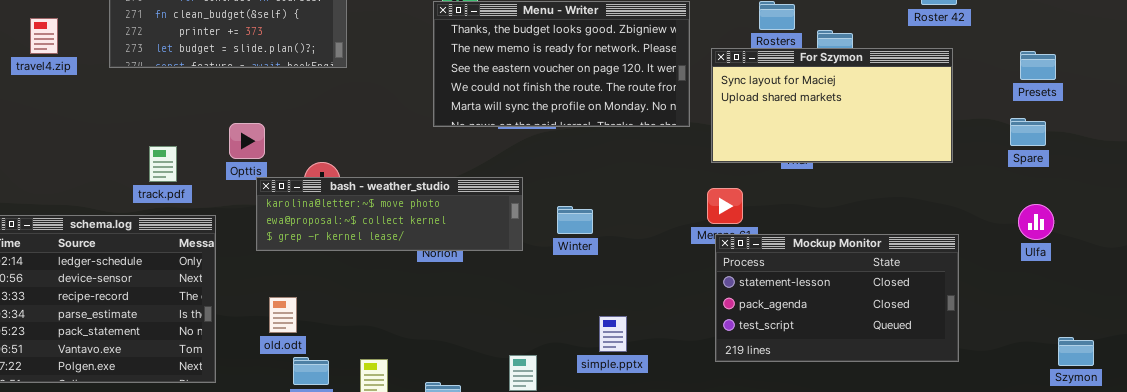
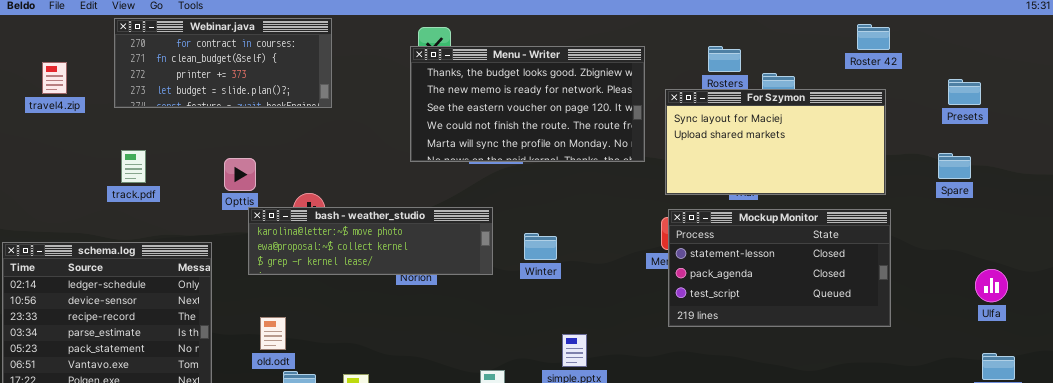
Presets: [1020,51,1056,80] -> [948,79,981,105], moved
track.pdf: [149,146,177,182] -> [121,150,146,183], moved
Ulfa: [1018,204,1054,240] -> [975,269,1008,302], moved
Mockup Monitor: [715,234,959,362] -> [668,209,891,327], moved

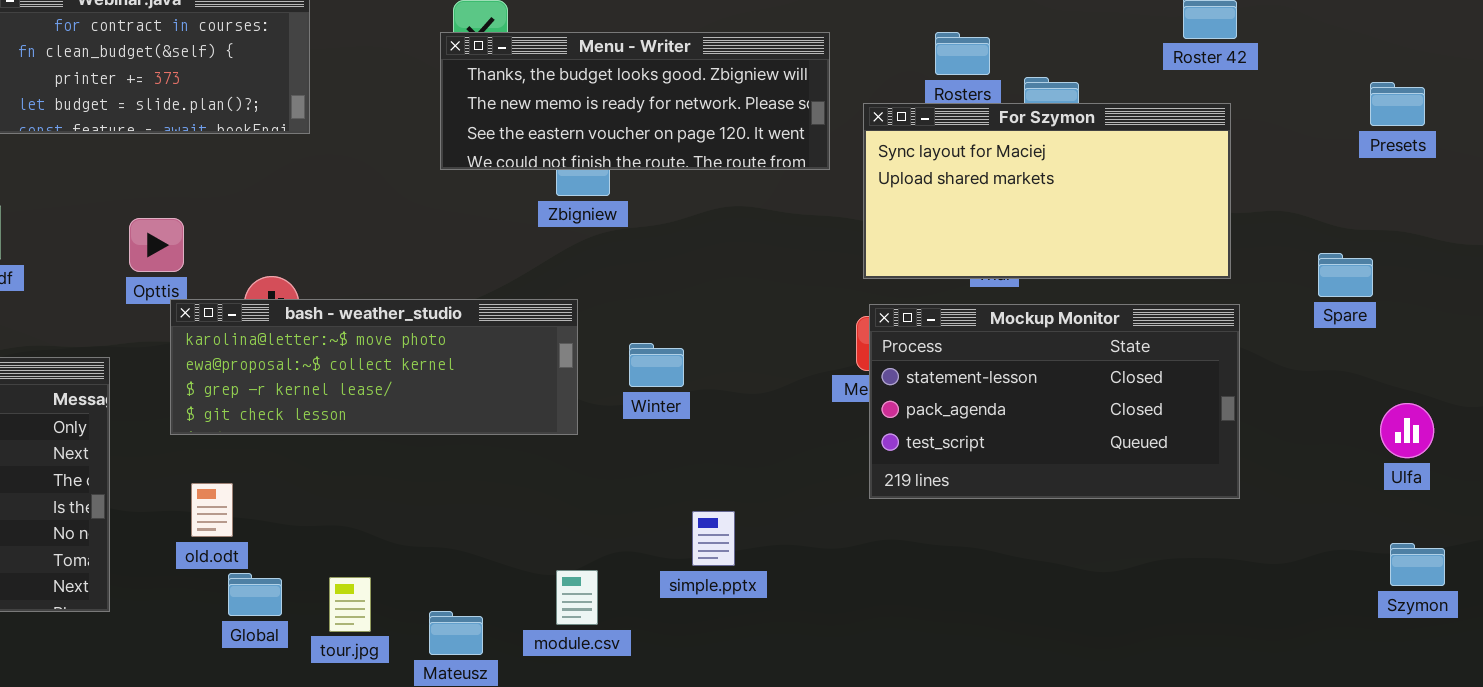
Menu - Writer: [410,46,645,162] -> [440,32,830,170], resized
Presets: [948,79,981,105] -> [1370,82,1425,126], moved
Spare: [938,153,971,179] -> [1318,253,1373,297], moved
bash - weather_studio: [248,207,493,275] -> [170,299,578,435], resized

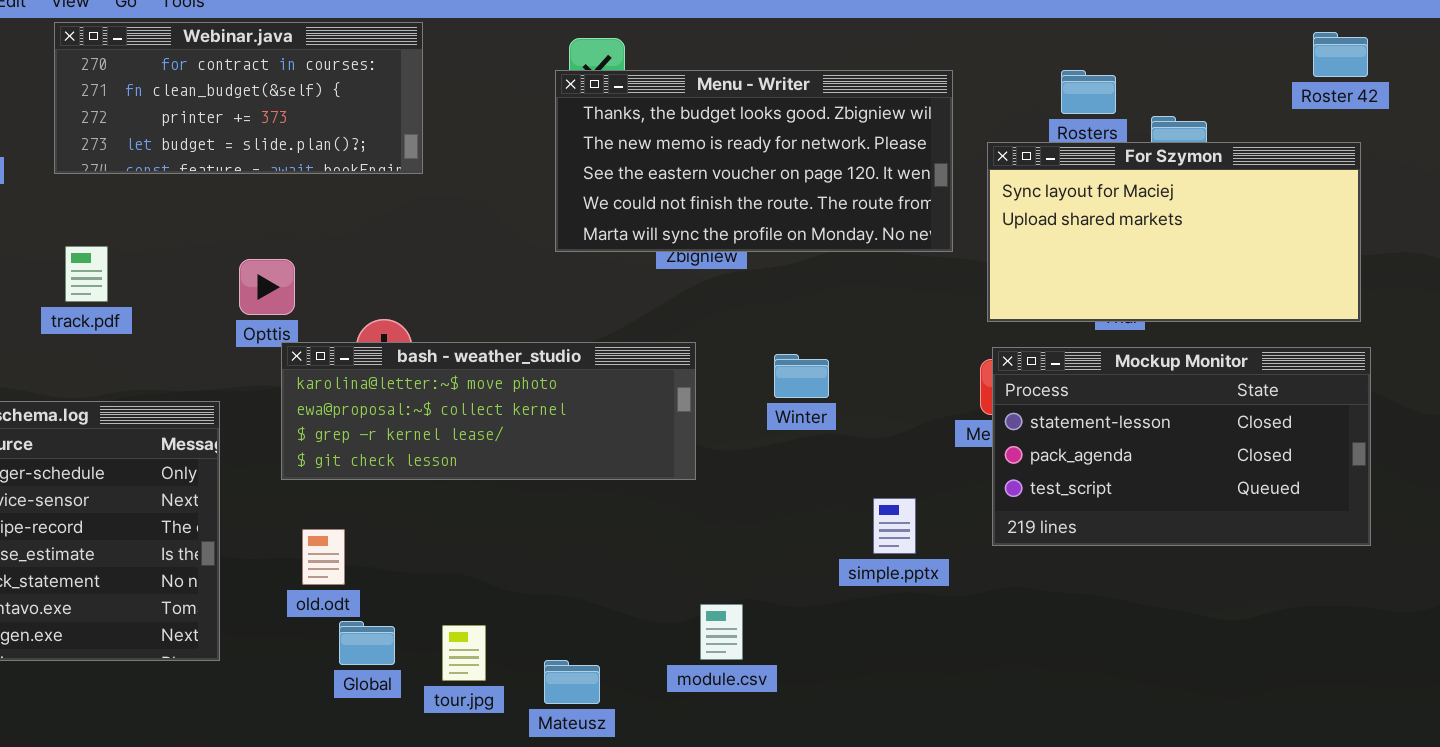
Menu - Writer: [440,32,830,170] -> [555,70,953,252], resized
Winter: [629,343,684,387] -> [774,354,829,398], moved
simple.pptx: [692,511,735,566] -> [873,498,916,554], moved
module.csv: [556,570,598,625] -> [700,604,743,660], moved

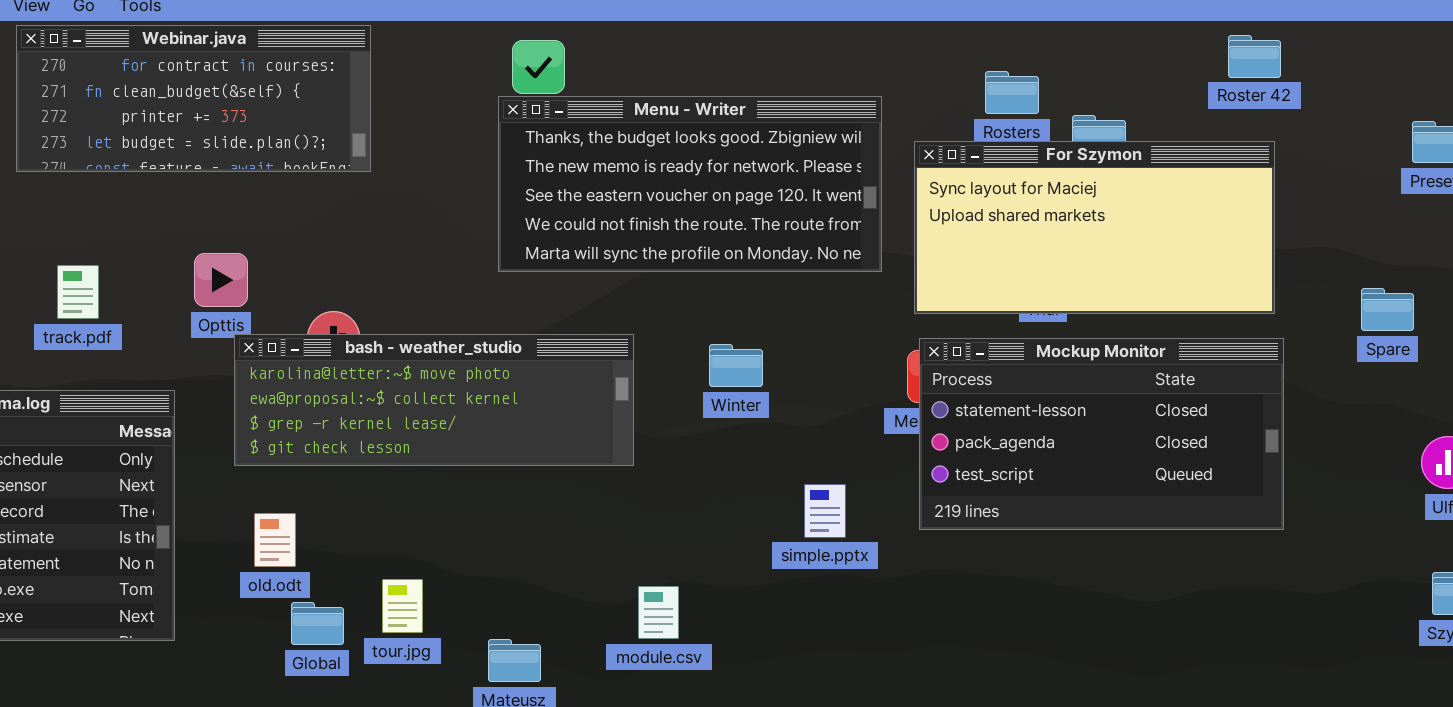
Menu - Writer: [555,70,953,252] -> [498,96,882,272], moved
track.pdf: [65,246,108,302] -> [57,265,99,319], moved
tour.jpg: [442,625,486,681] -> [382,579,423,633], moved

